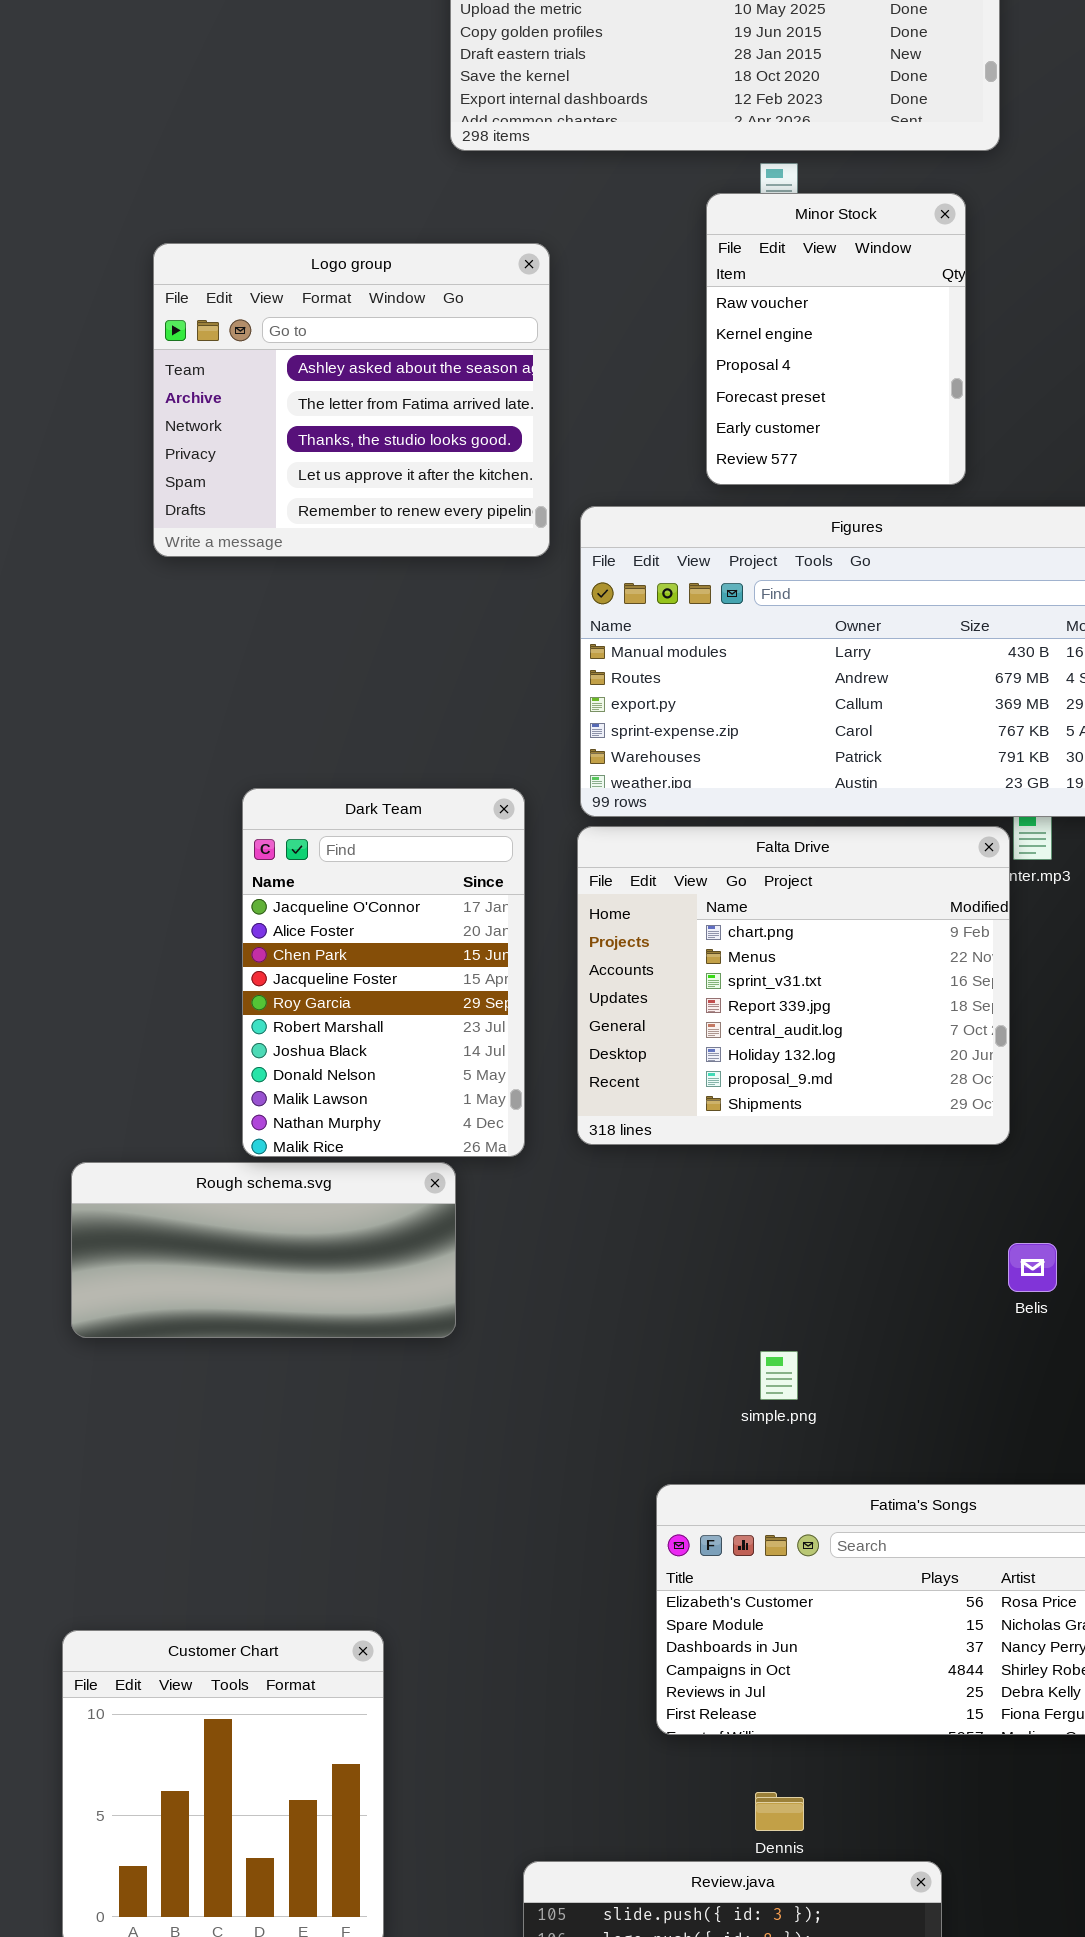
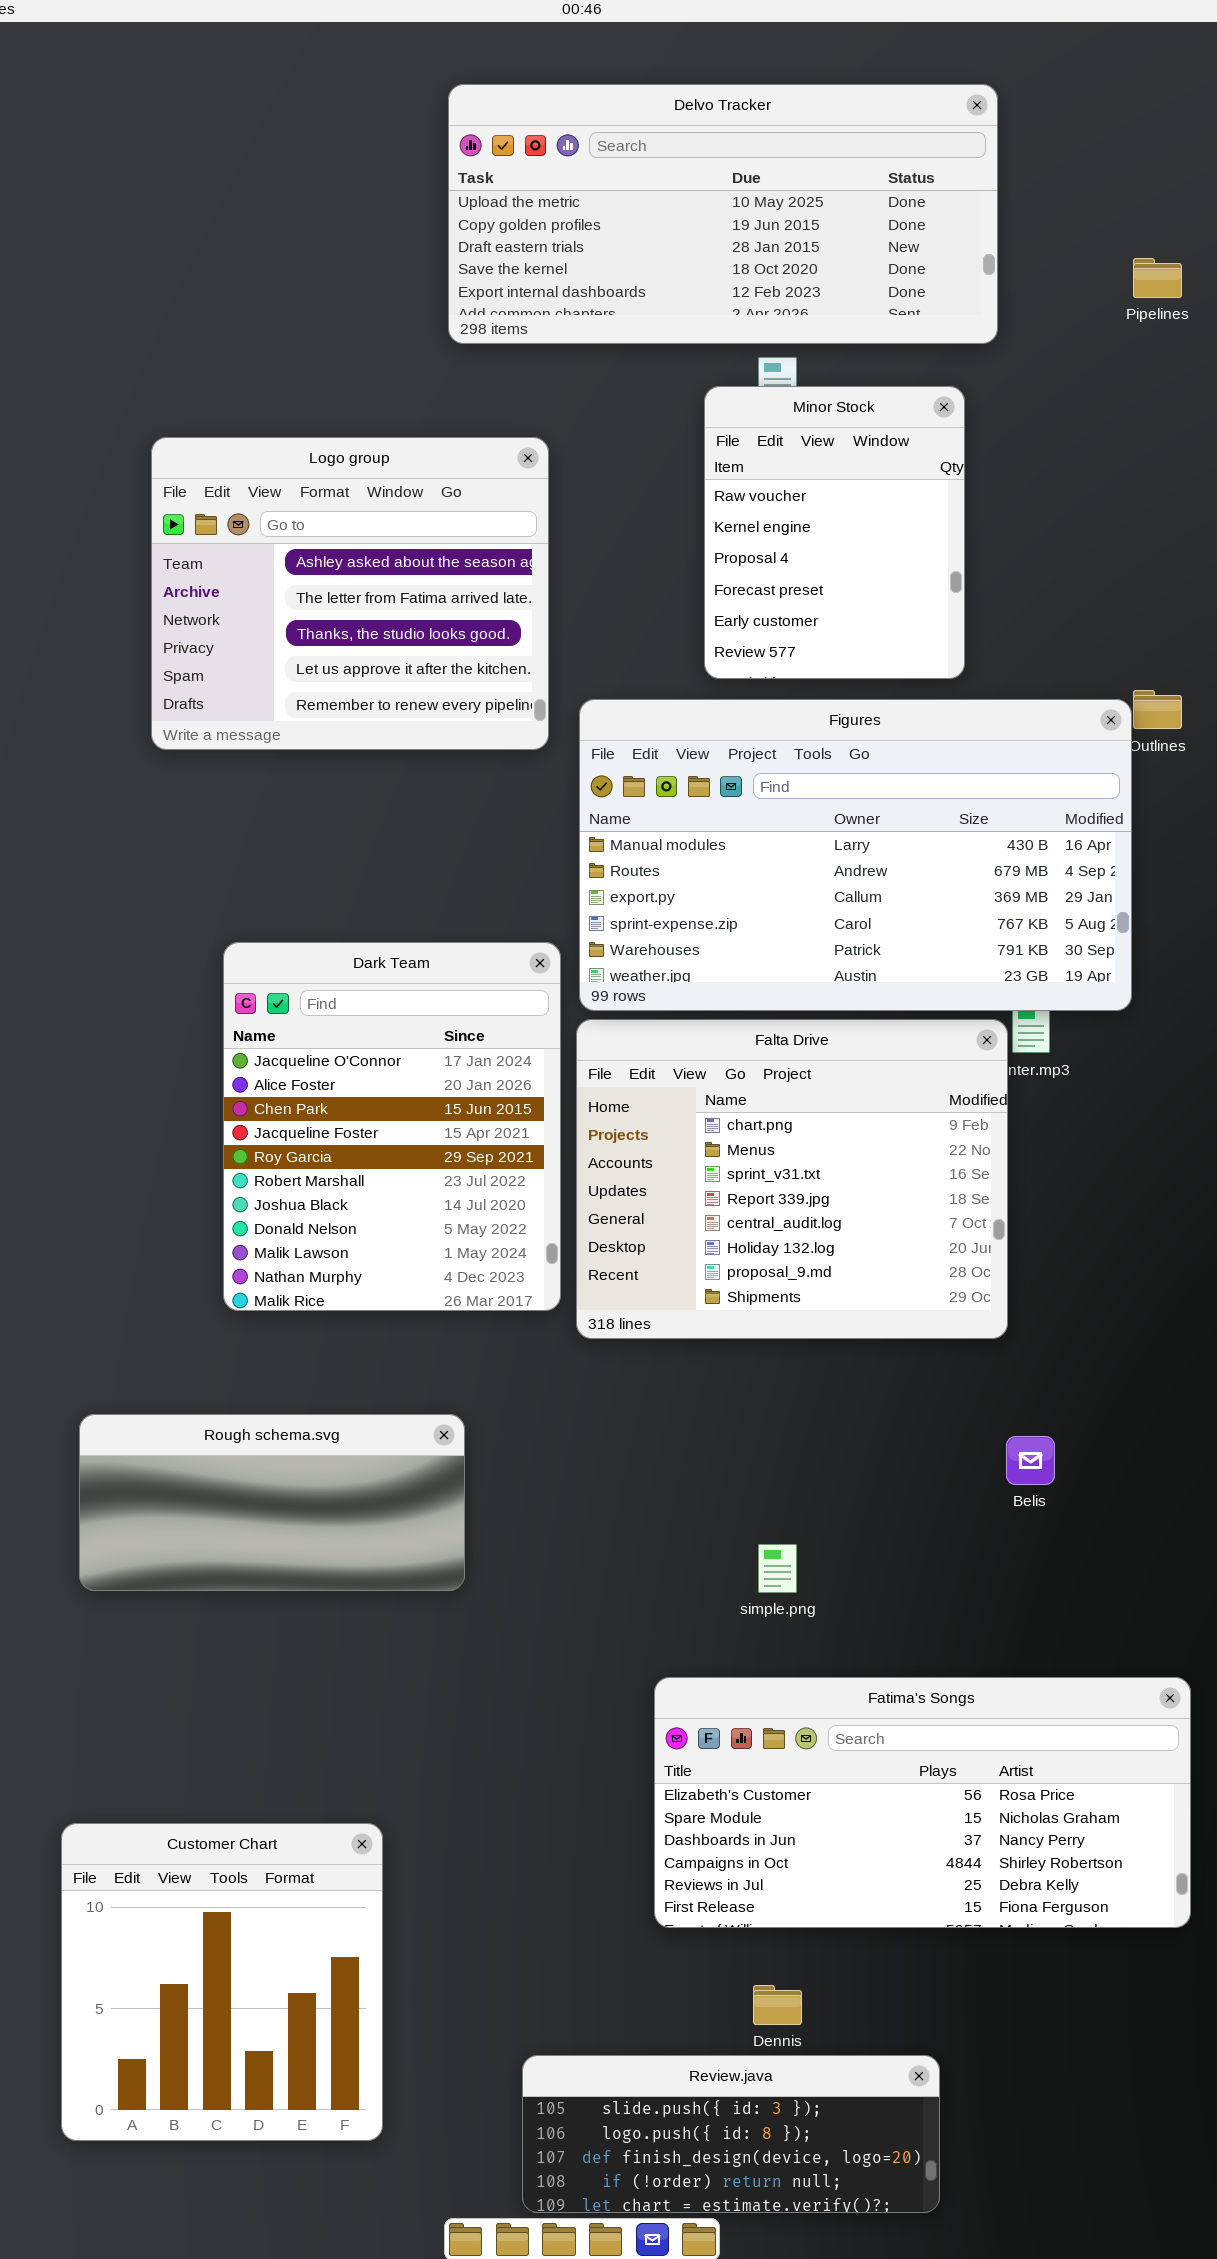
Dark Team: [242,788,525,1157] -> [223,942,561,1311], moved, resized
Rough schema.svg: [71,1162,456,1338] -> [79,1414,465,1591], moved

